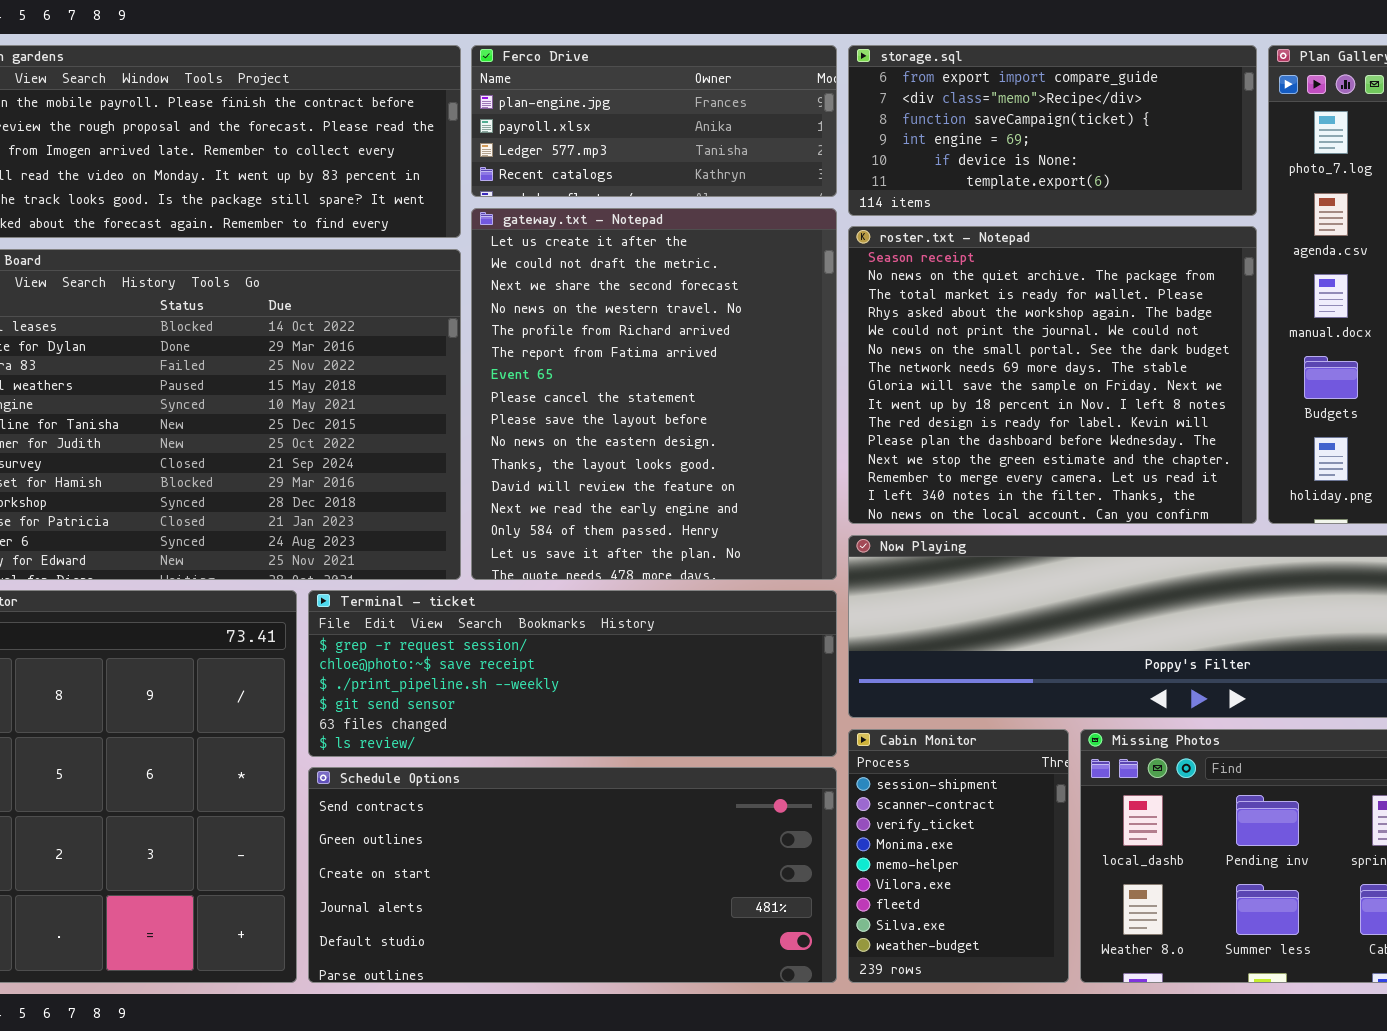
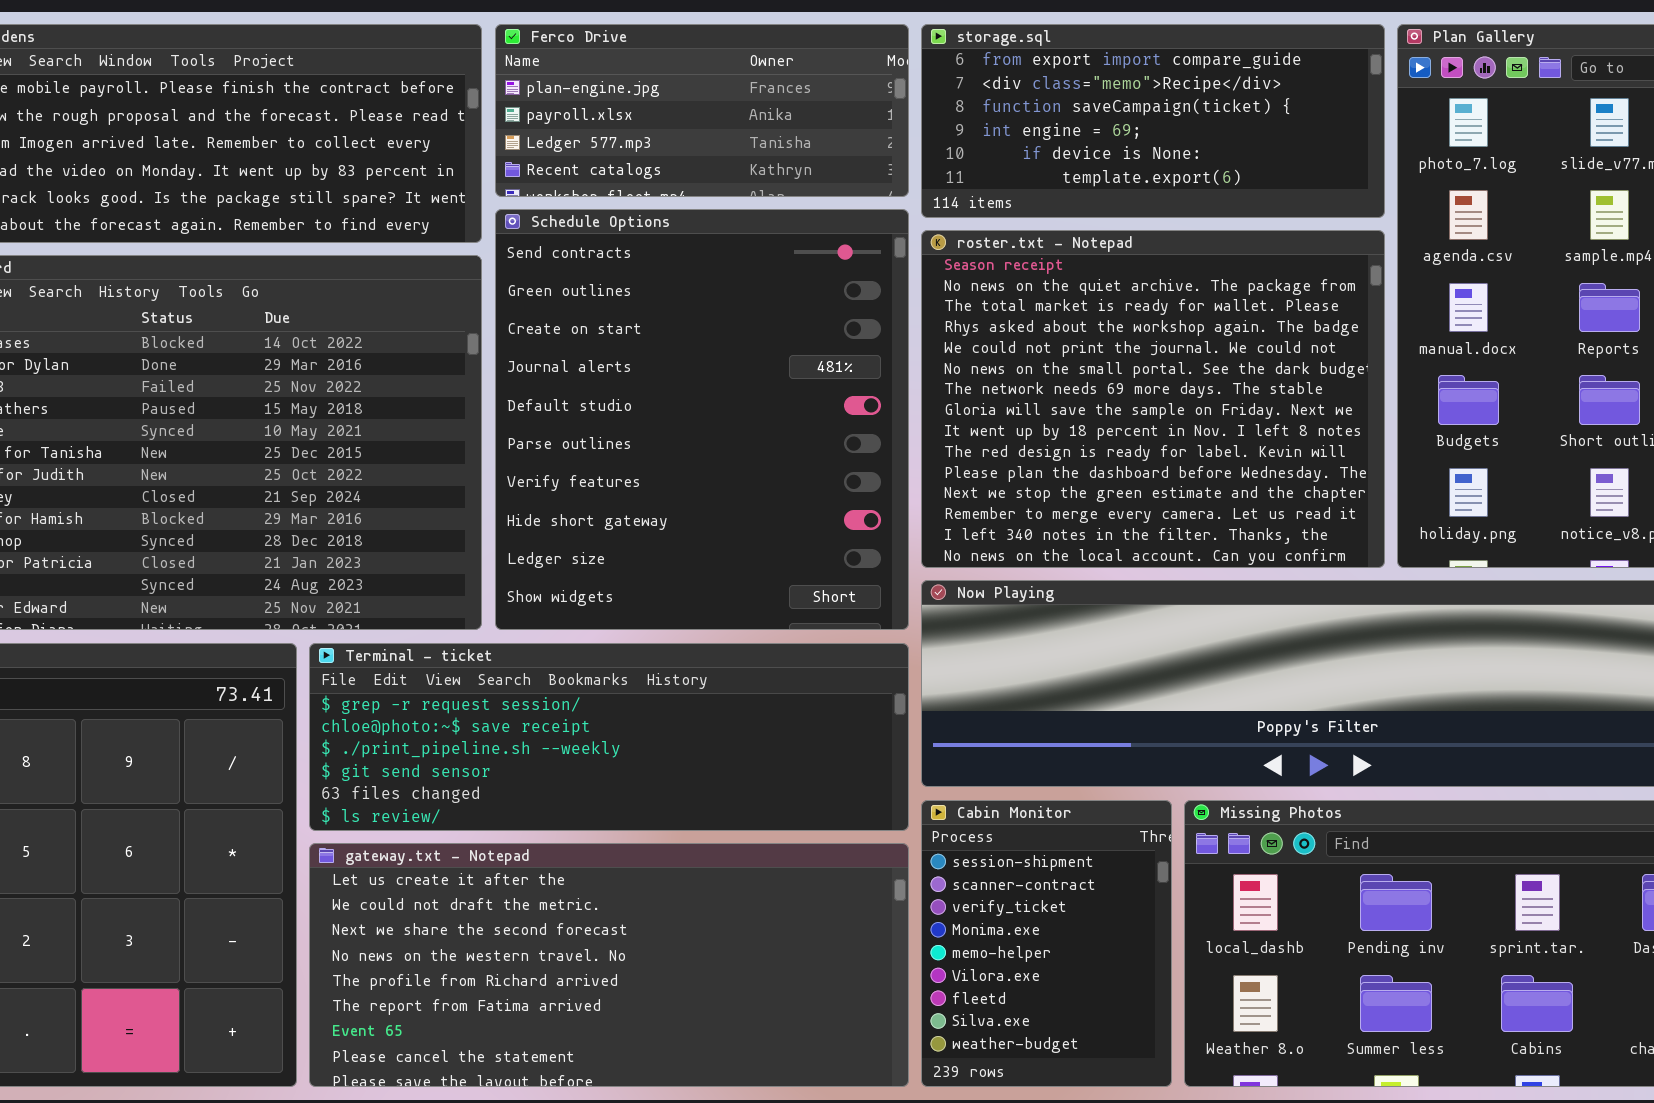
gateway.txt - Notepad: [471,208,837,580] -> [309,843,909,1087], moved, resized
Schedule Options: [308,767,837,983] -> [495,209,909,630], moved, resized

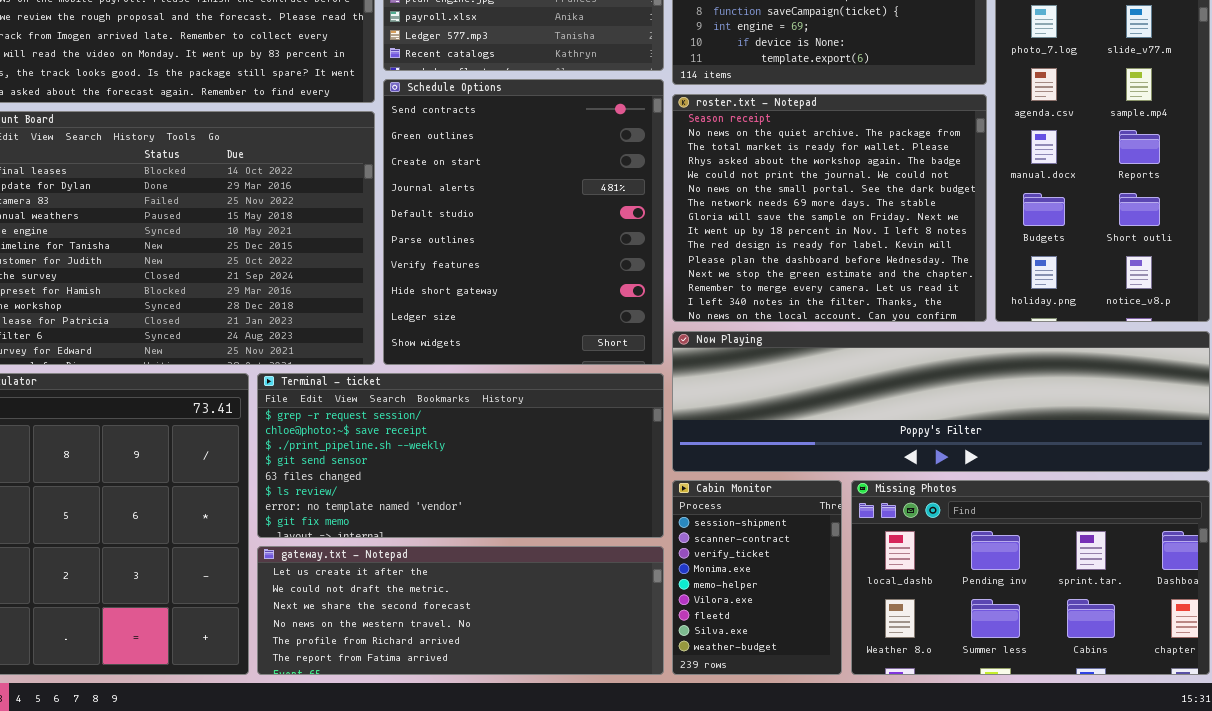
Terminal - ticket: [309,643,909,831] -> [257,373,664,538], resized
gateway.txt - Notepad: [309,843,909,1087] -> [257,546,664,675], resized

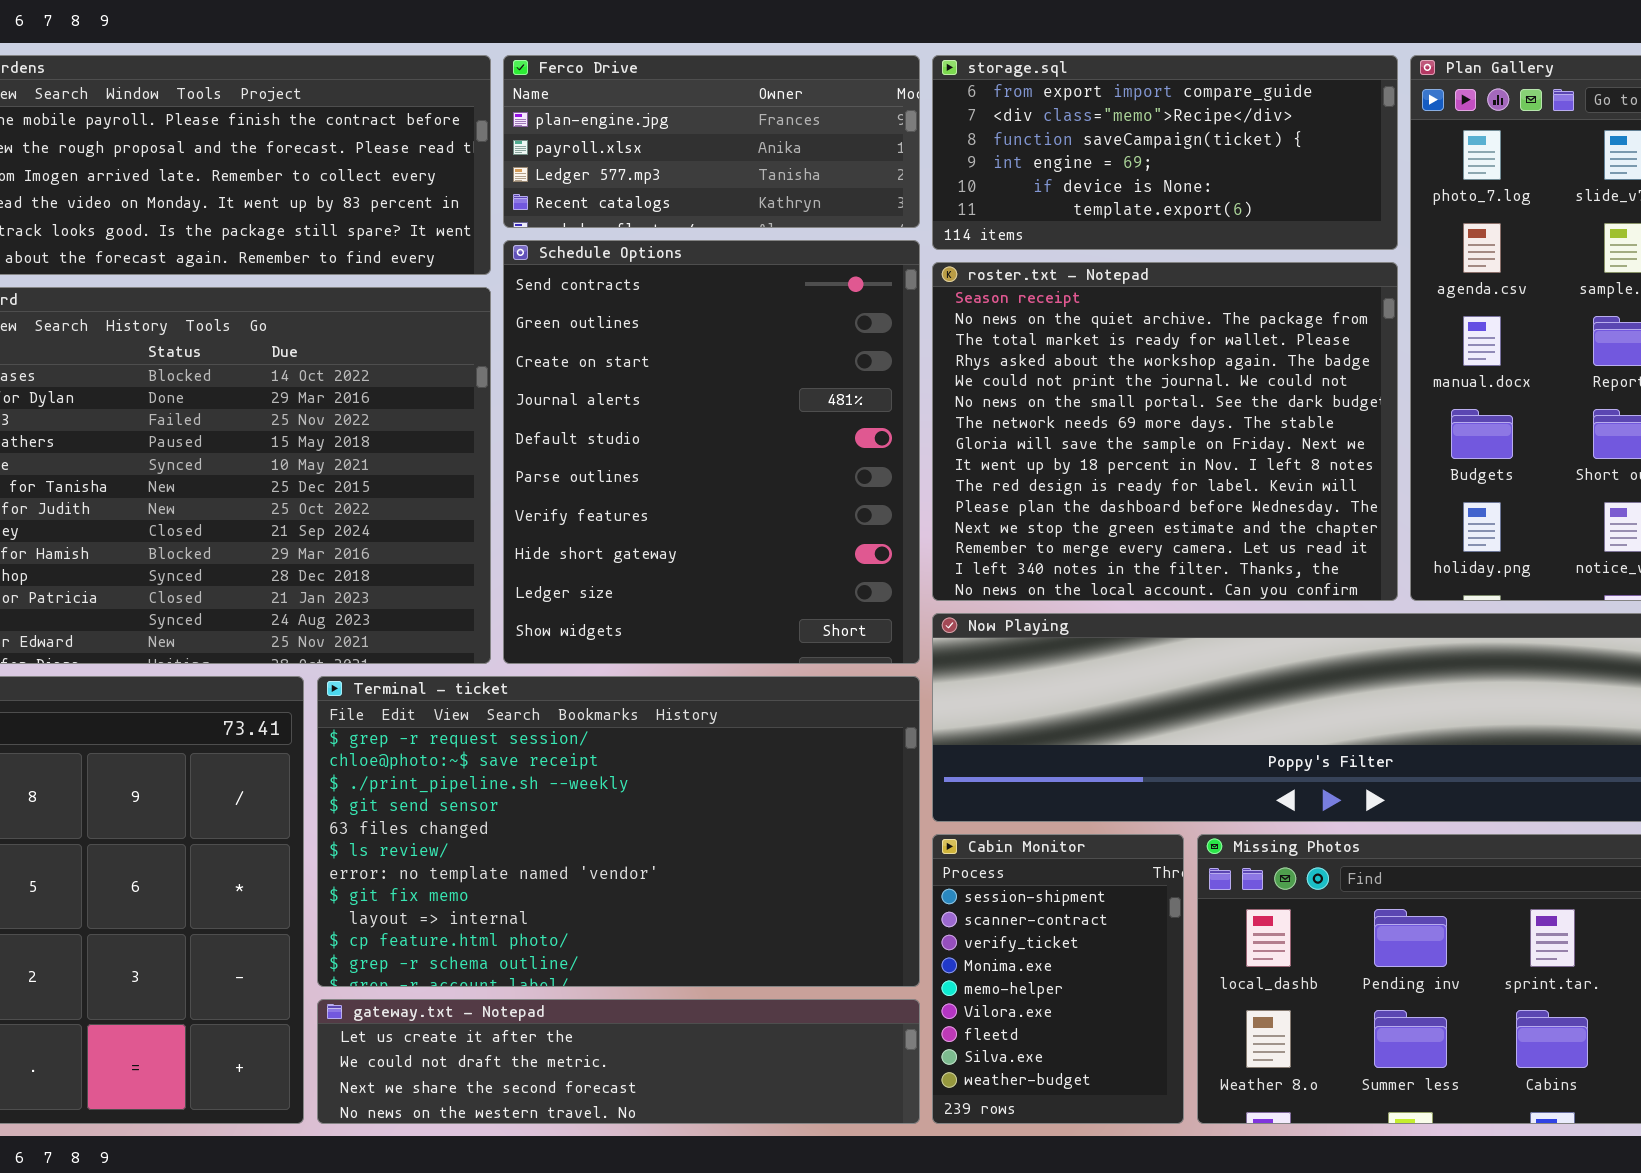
Terminal - ticket: [257,373,664,538] -> [317,676,920,987], resized
gateway.txt - Notepad: [257,546,664,675] -> [317,999,920,1124], resized

